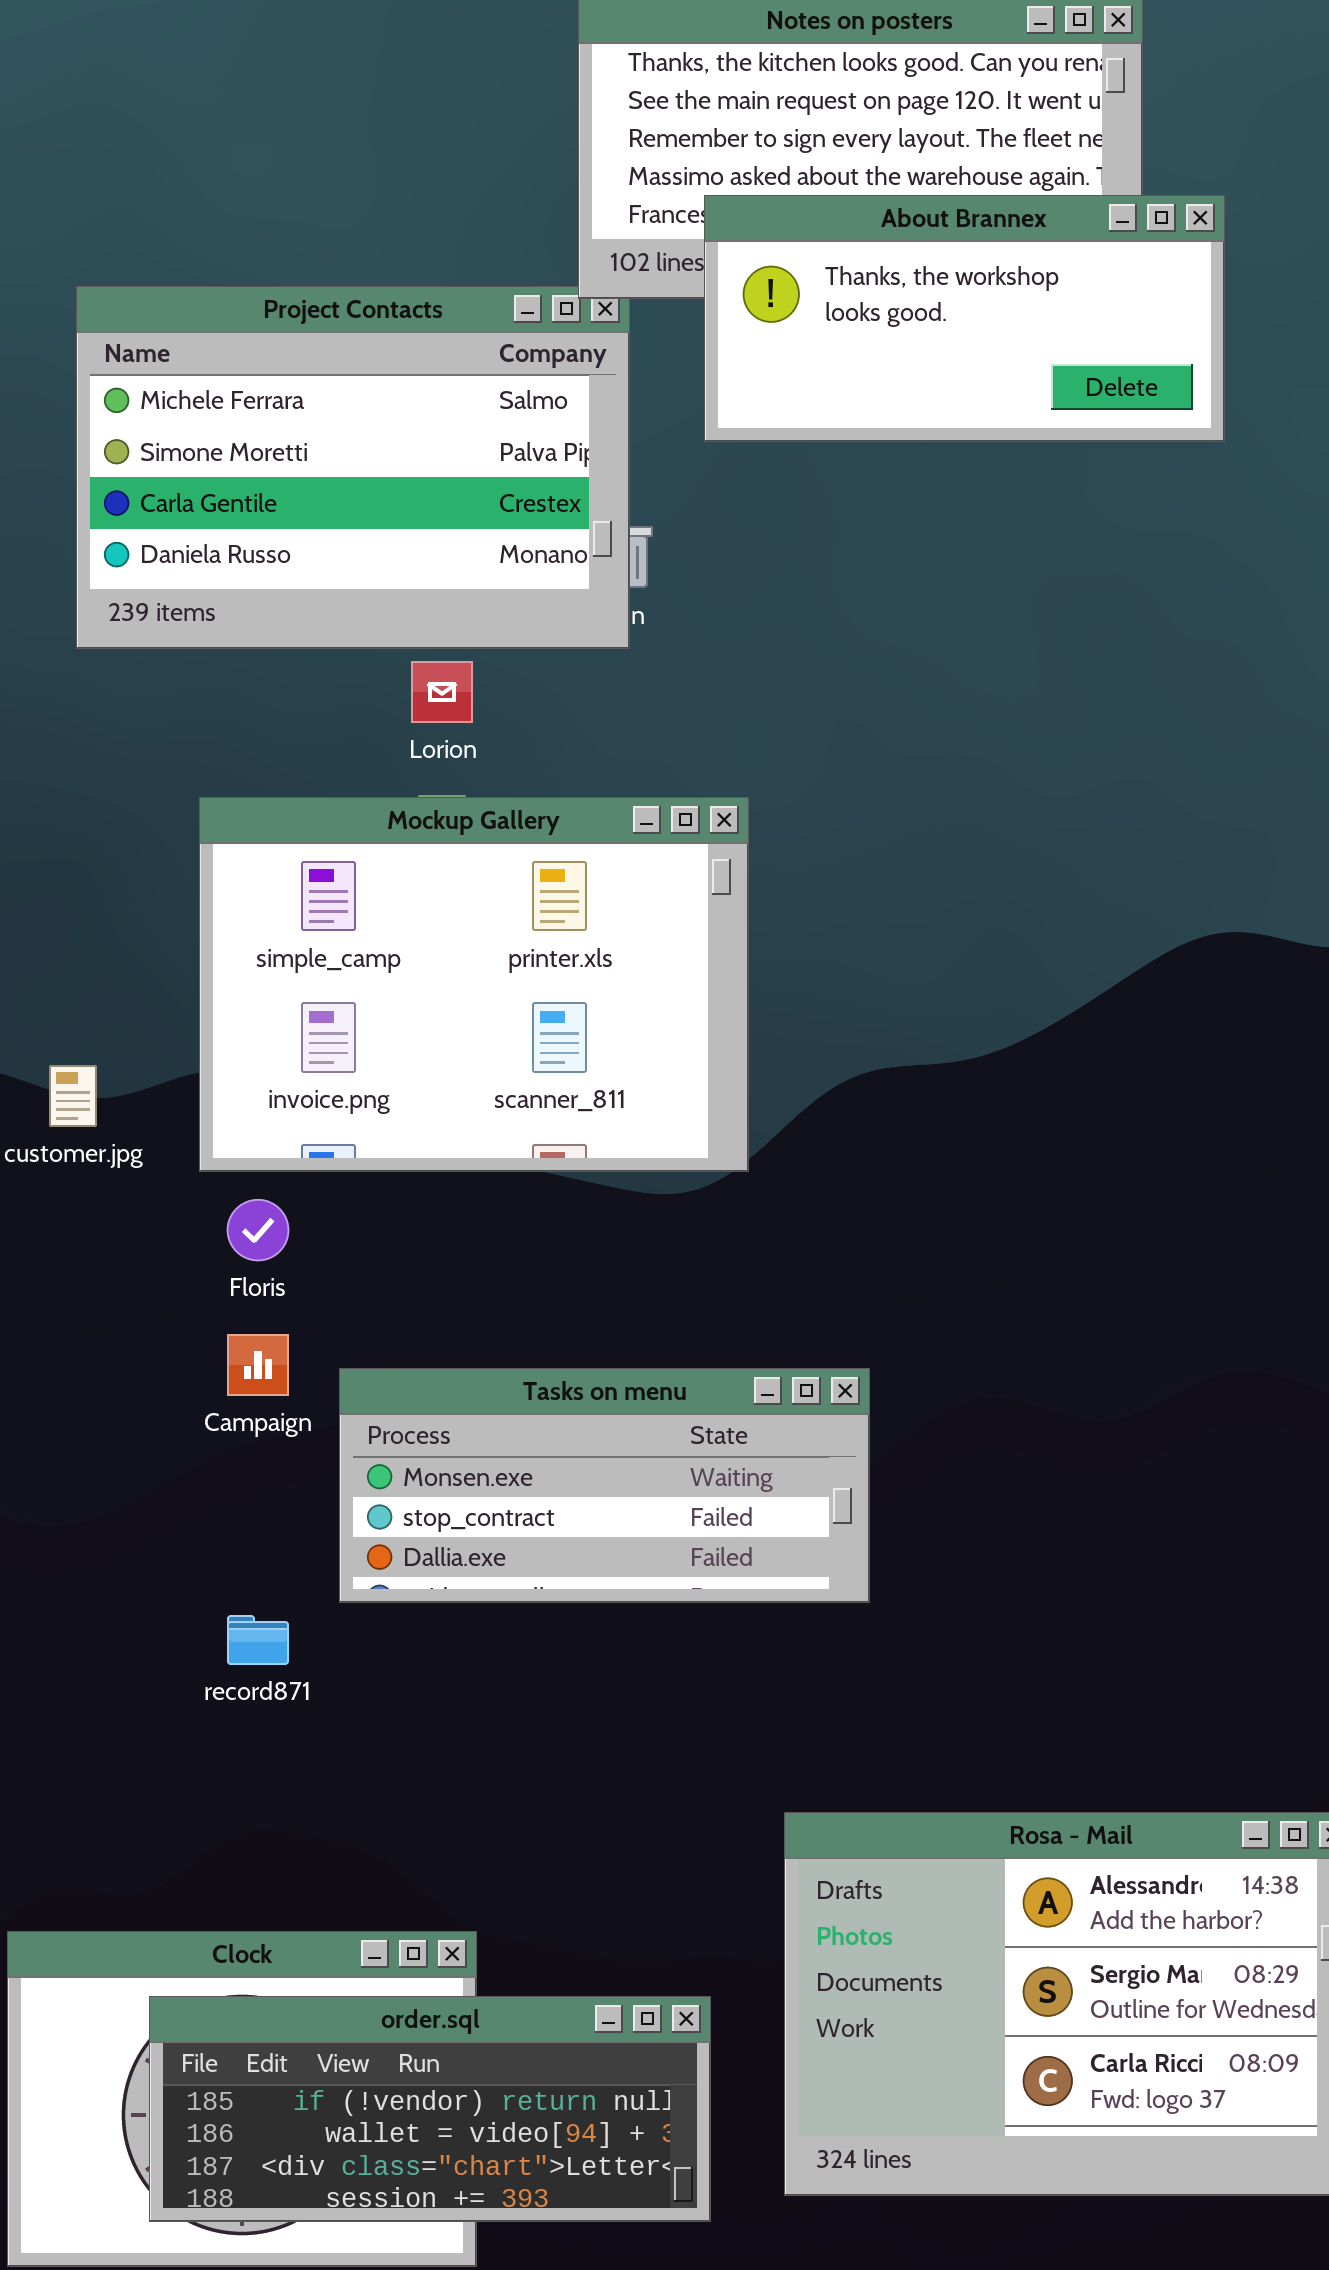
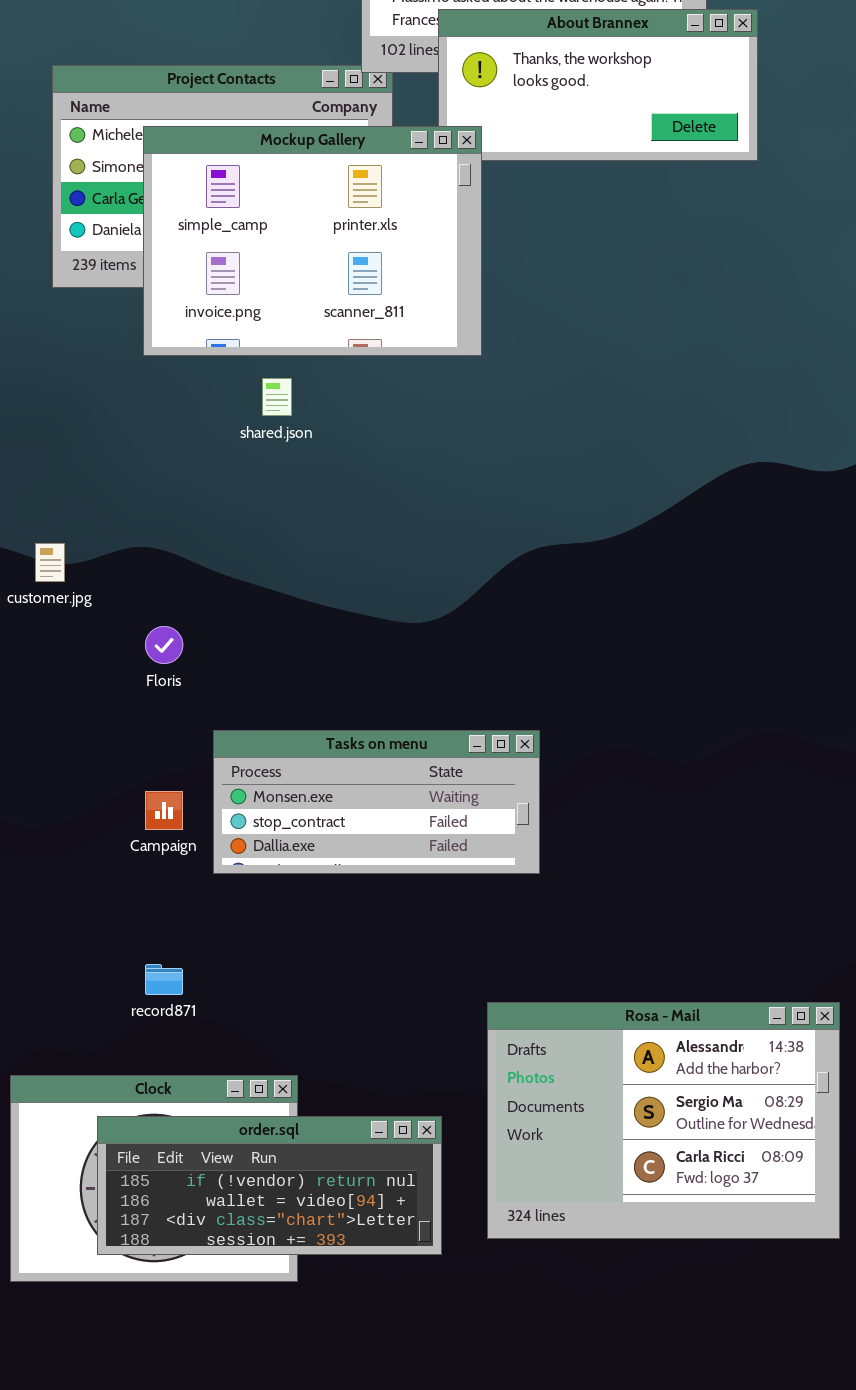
Mockup Gallery: [199,797,749,1172] -> [143,126,482,356], moved
Campaign: [227,1334,289,1396] -> [145,791,183,830], moved
record871: [227,1615,289,1665] -> [145,964,183,995], moved

